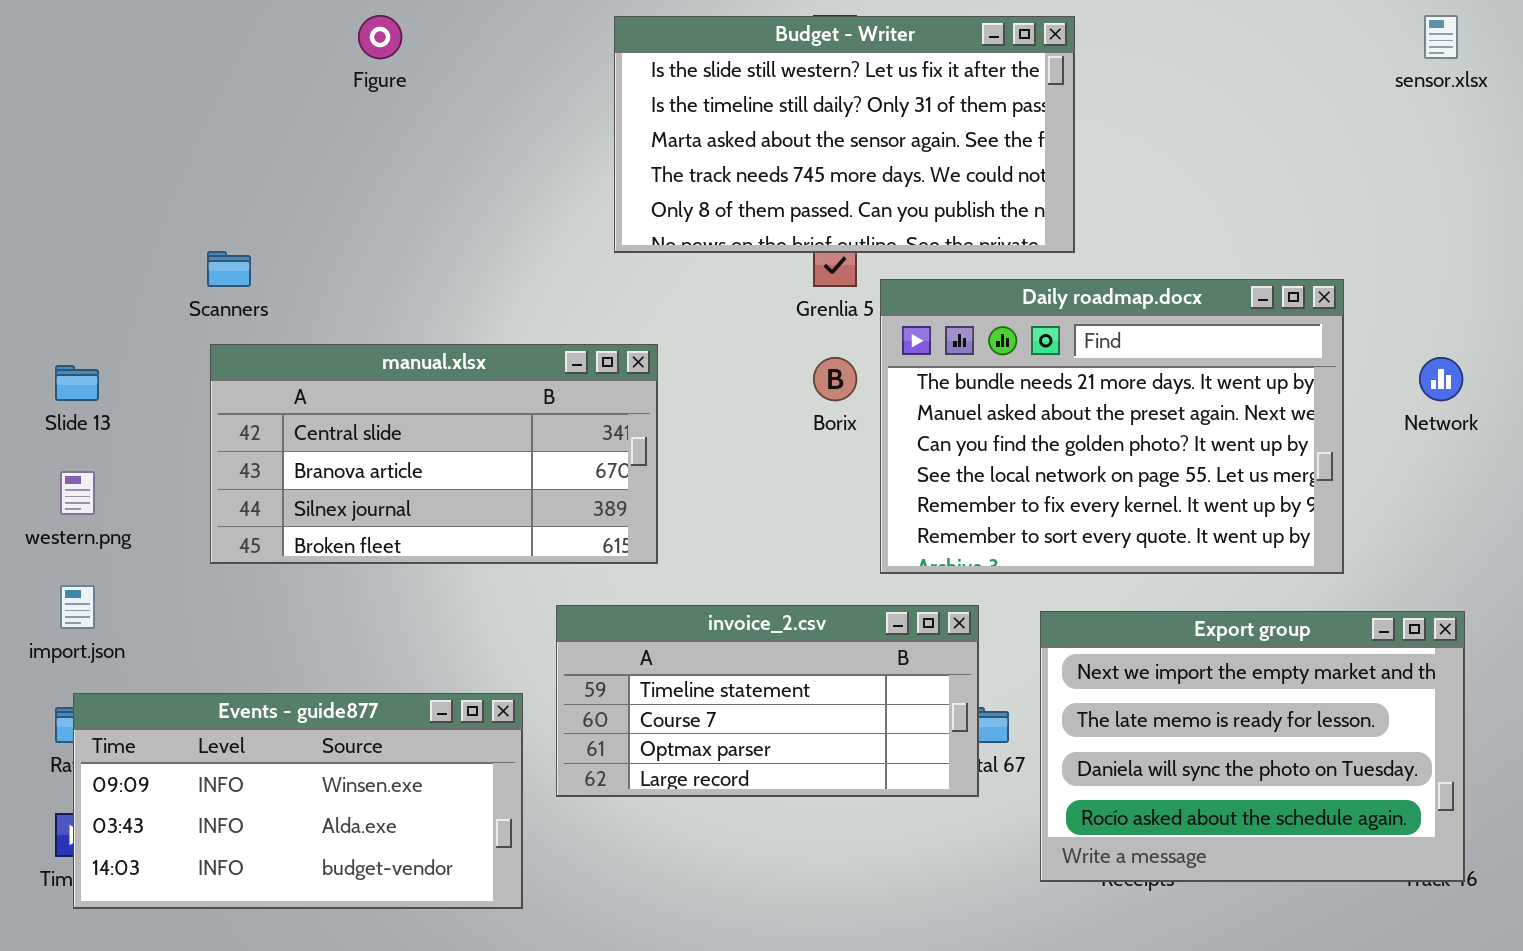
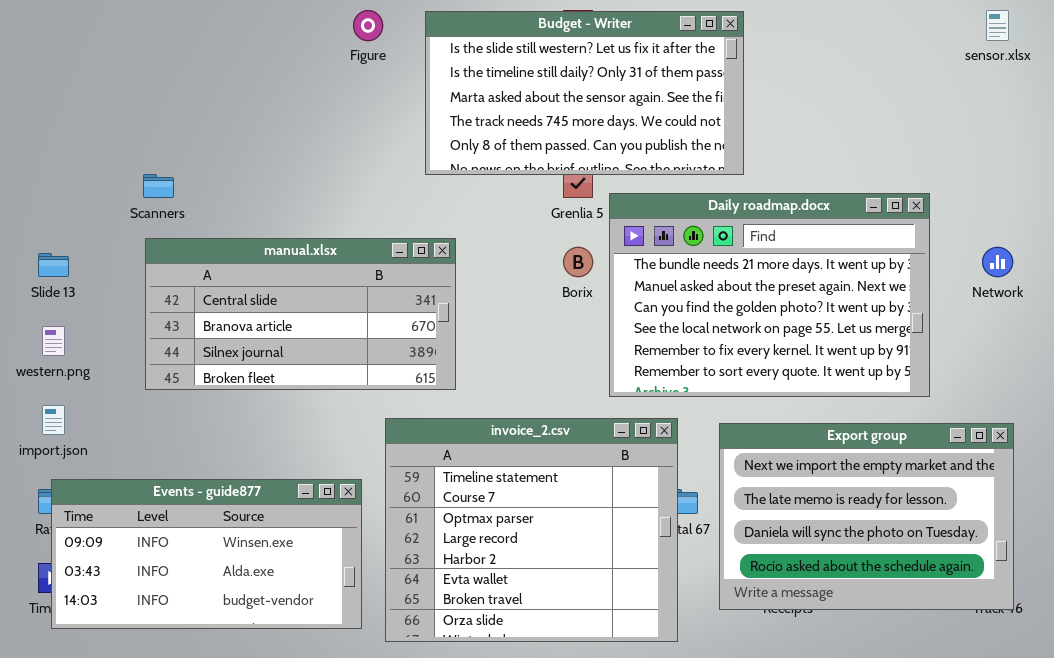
Figure: [358,15,402,59] -> [353,10,383,41], moved
invoice_2.csv: [556,605,979,797] -> [385,418,678,642], resized

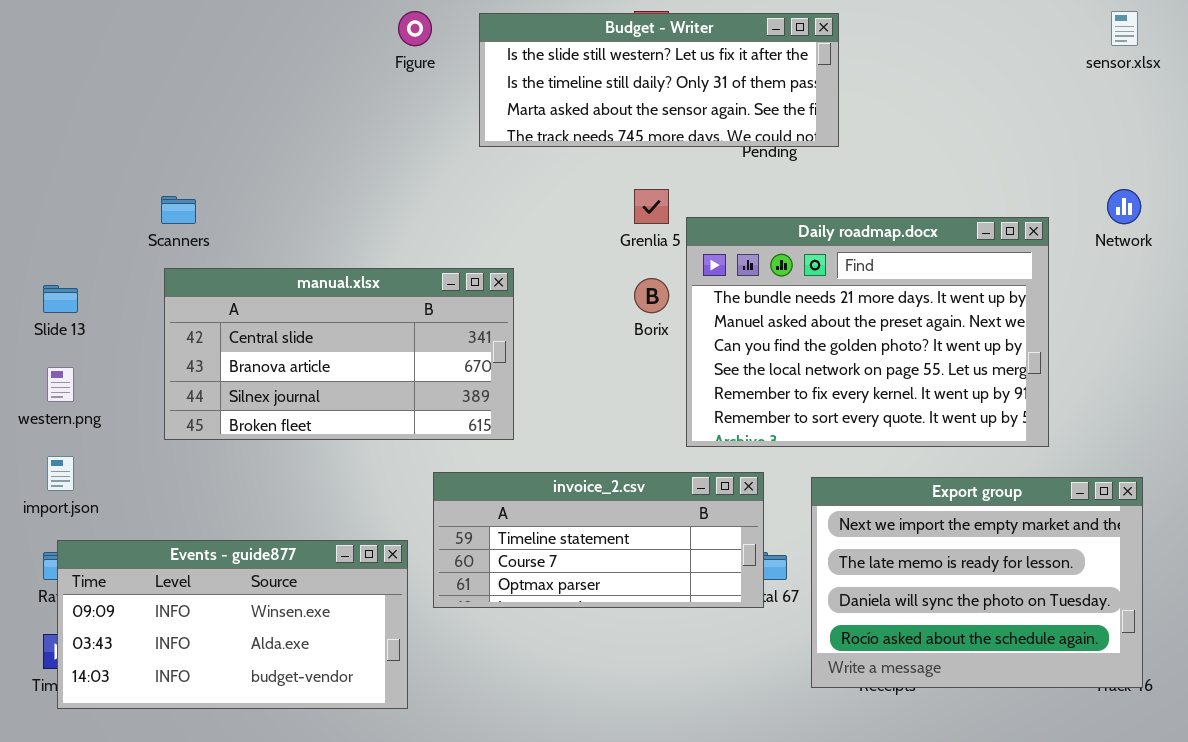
Budget - Writer: [425,11,744,175] -> [479,13,839,147], resized
Network: [982,247,1013,277] -> [1107,189,1141,224], moved
invoice_2.csv: [385,418,678,642] -> [433,472,764,608], resized

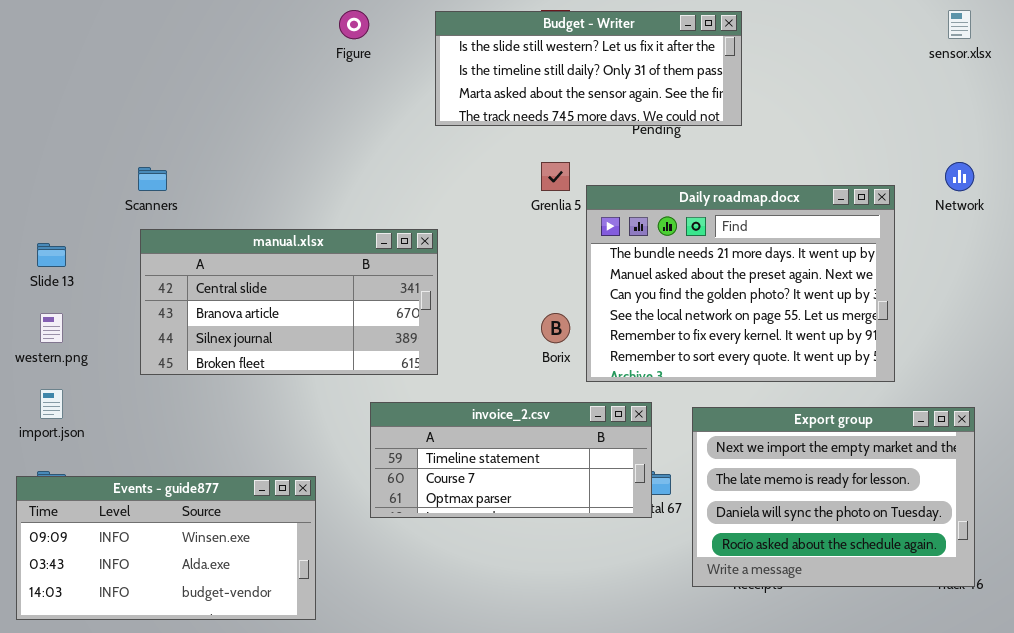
Budget - Writer: [479,13,839,147] -> [435,11,742,126], moved
Borix: [634,278,669,313] -> [541,313,570,343], moved
Events - guide877: [57,540,408,709] -> [16,476,316,620], moved

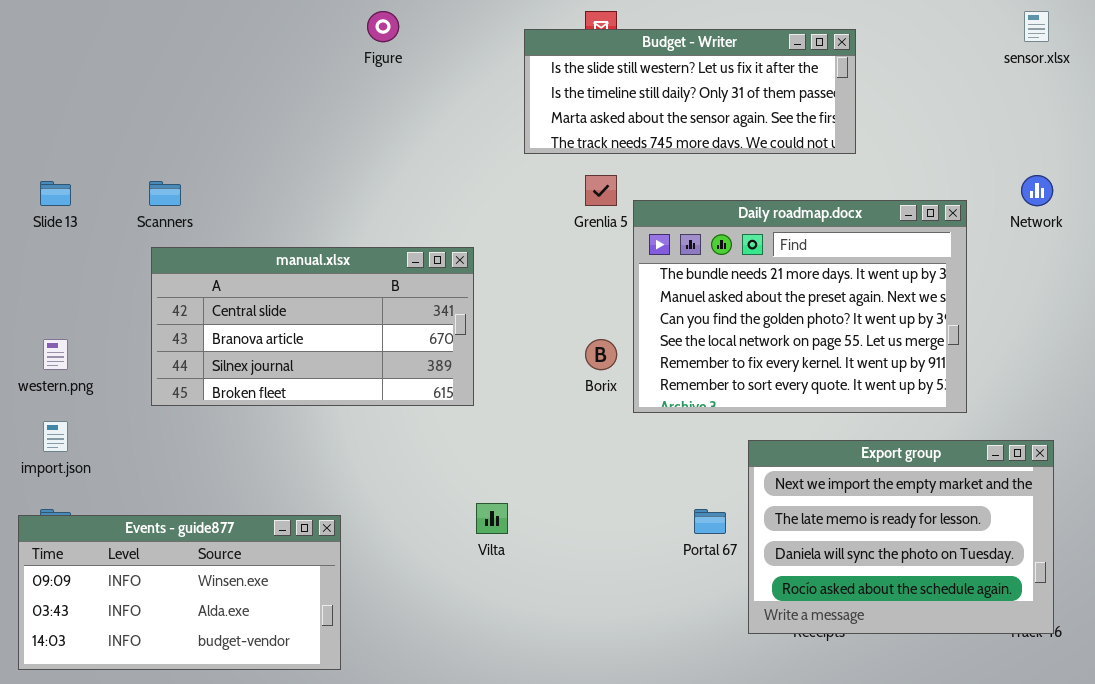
Budget - Writer: [435,11,742,126] -> [524,29,856,154], moved
Slide 13: [37,243,66,267] -> [40,181,71,206], moved
invoice_2.csv: [370,402,652,518] -> none, closed

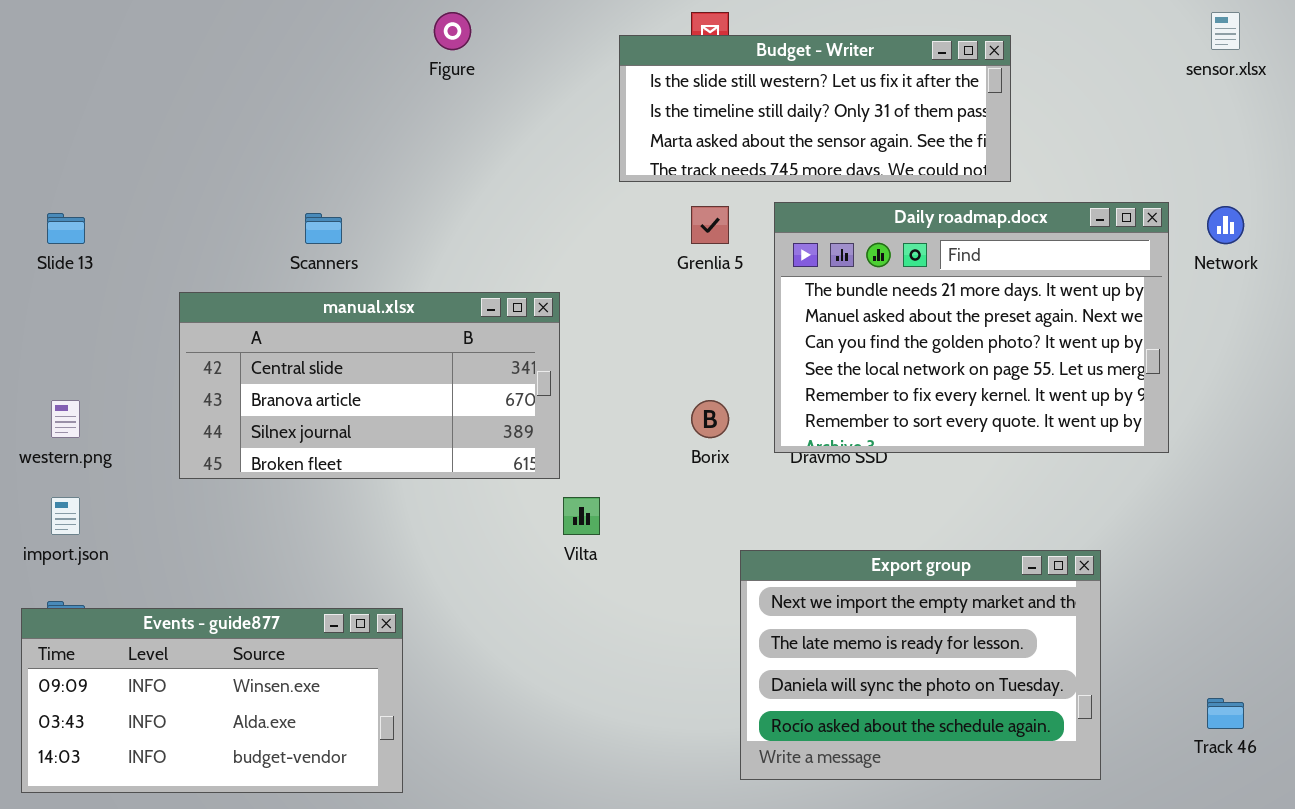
Scanners: [149,181,181,206] -> [305,213,342,244], moved
Daily roadmap.docx: [633,200,967,413] -> [774,202,1169,453], moved
Export group: [748,440,1054,634] -> [740,550,1101,780], moved
Vilta: [476,503,508,534] -> [563,497,600,535], moved

